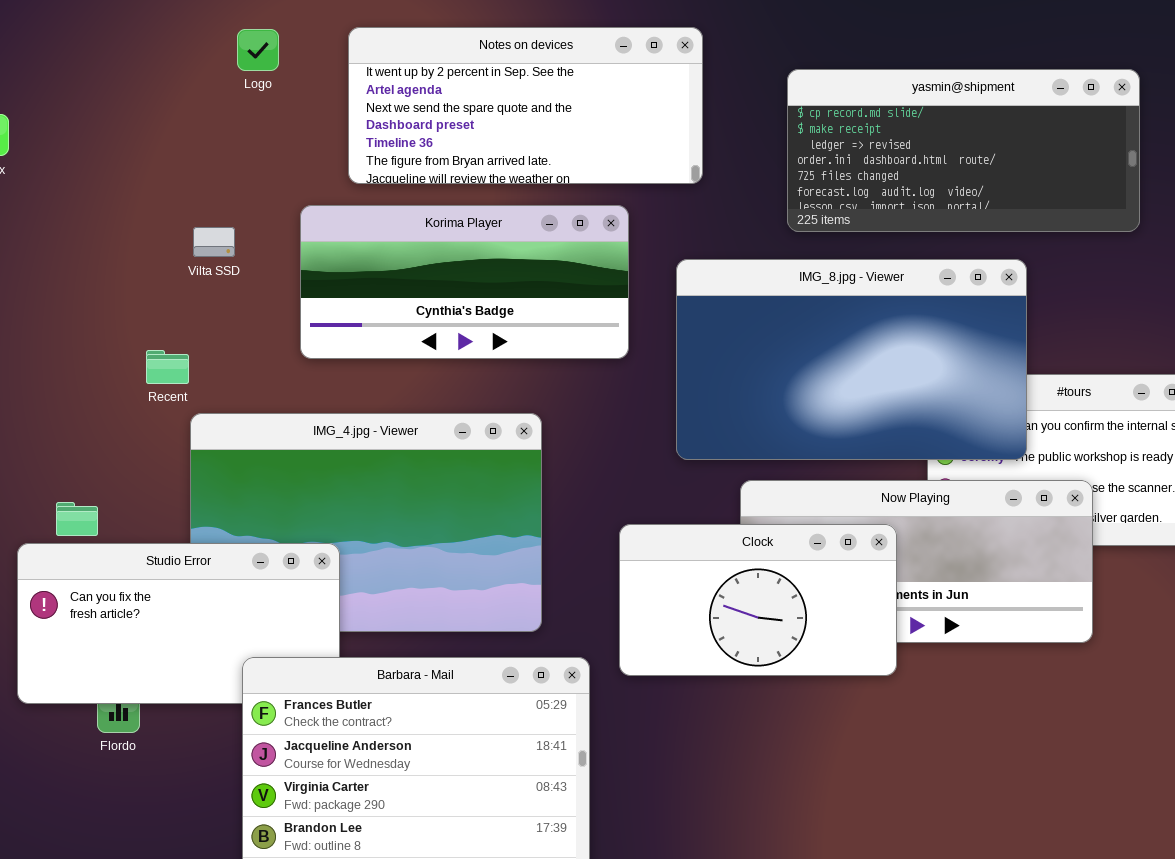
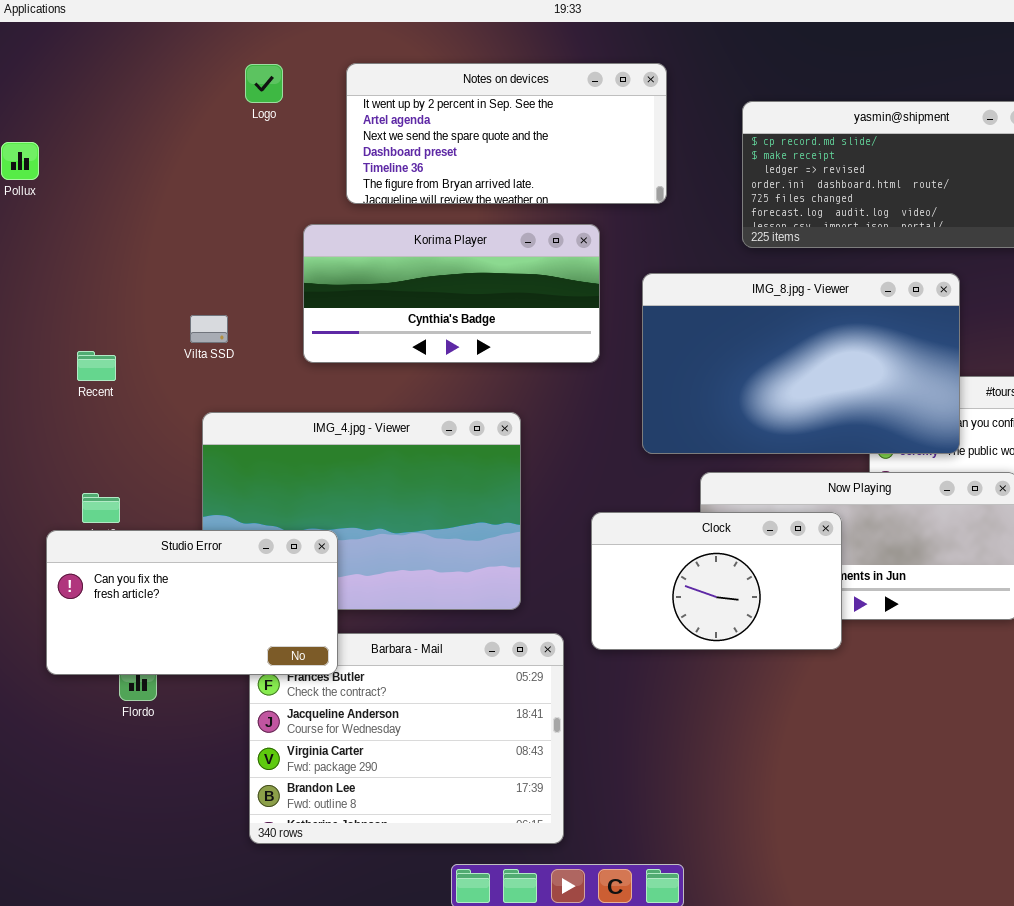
Vilta SSD: [193,227,235,257] -> [190,315,228,343], moved
Recent: [146,350,189,384] -> [77,351,116,381], moved
Studio Error: [17,543,340,704] -> [46,530,338,675], raised

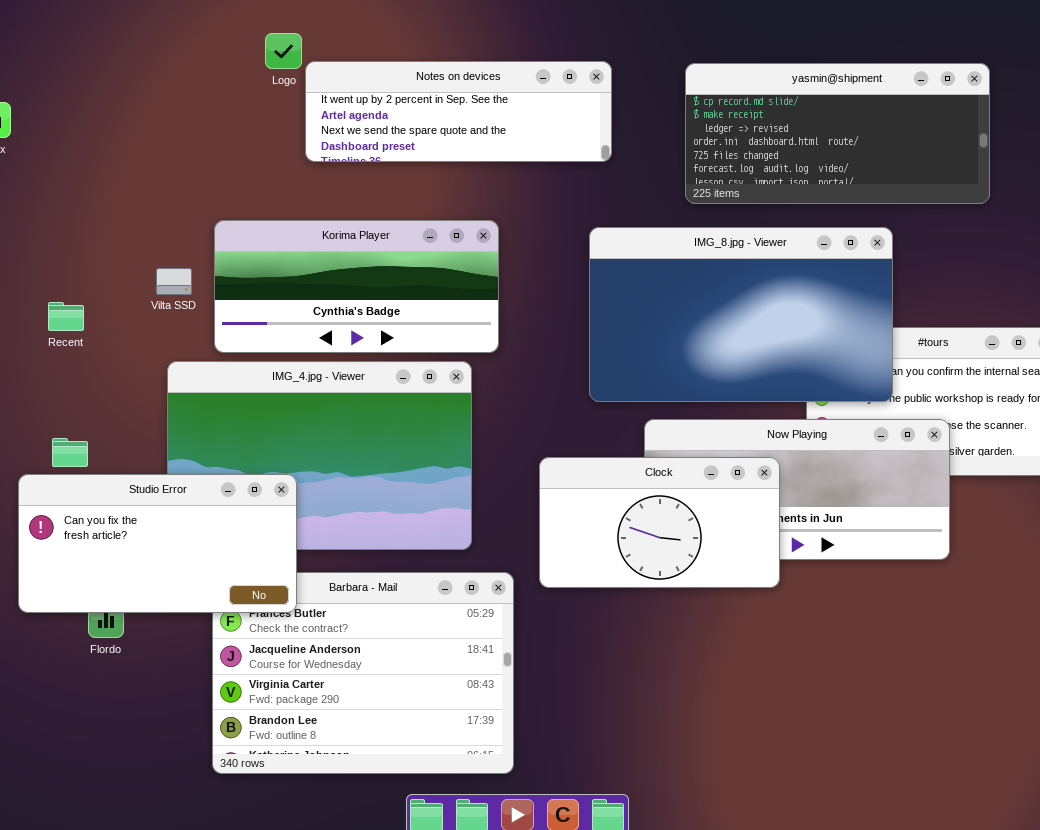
Notes on devices: [346,63,667,204] -> [305,61,612,162], resized
Logo: [245,64,283,103] -> [265,33,302,69], moved
Korima Player: [303,224,600,363] -> [214,220,499,353], moved

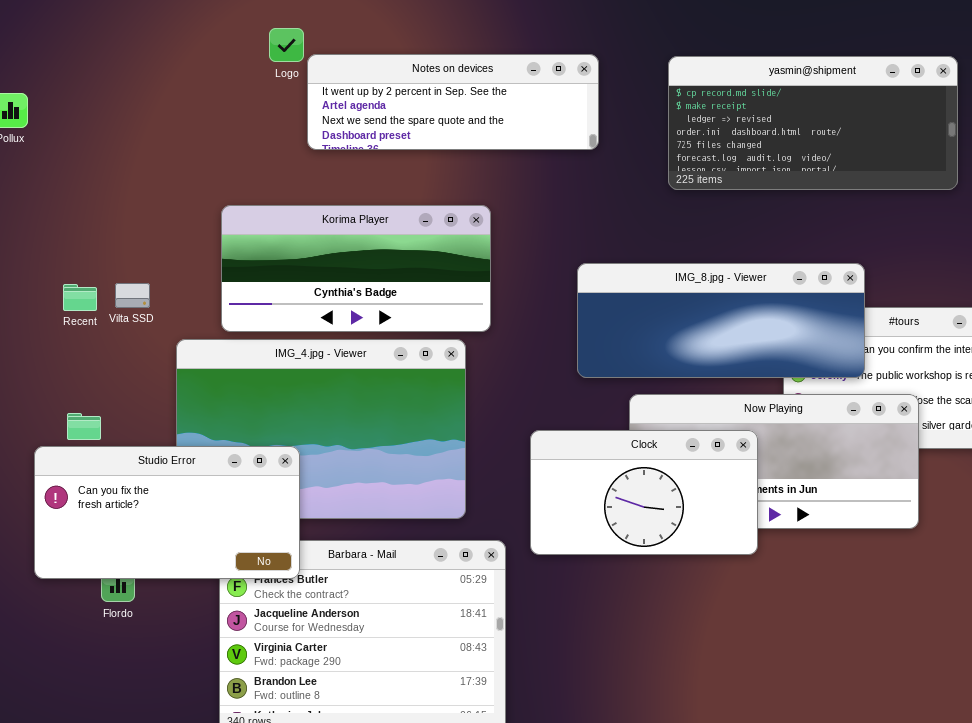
IMG_8.jpg - Viewer: [589,227,893,402] -> [577,263,865,378], resized
Vilta SSD: [156,268,192,295] -> [115,283,150,308], moved

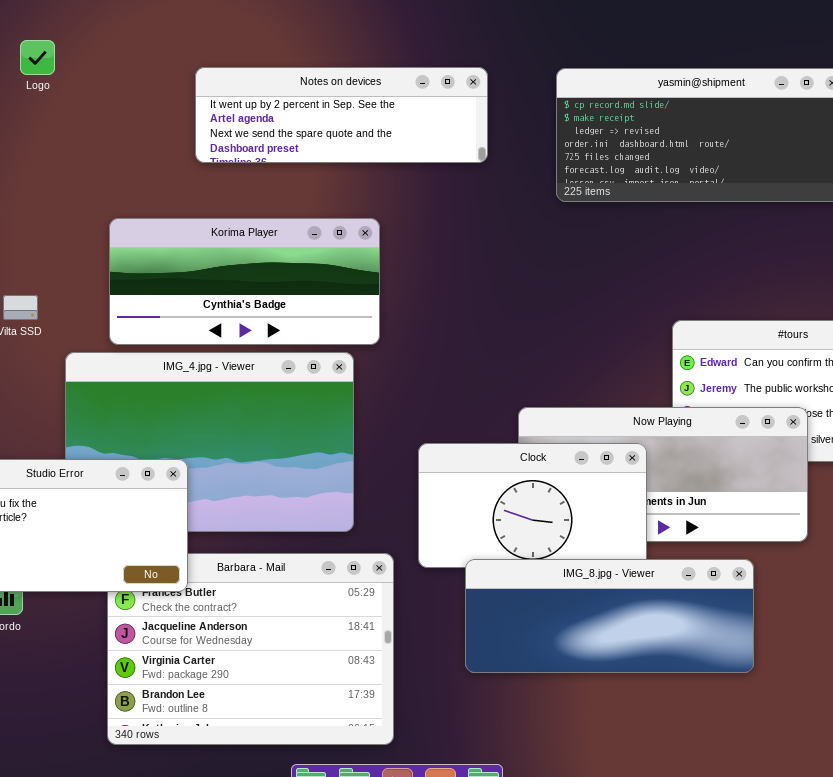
Logo: [269,28,304,62] -> [20,40,55,75], moved
IMG_8.jpg - Viewer: [577,263,865,378] -> [465,559,754,673], moved

